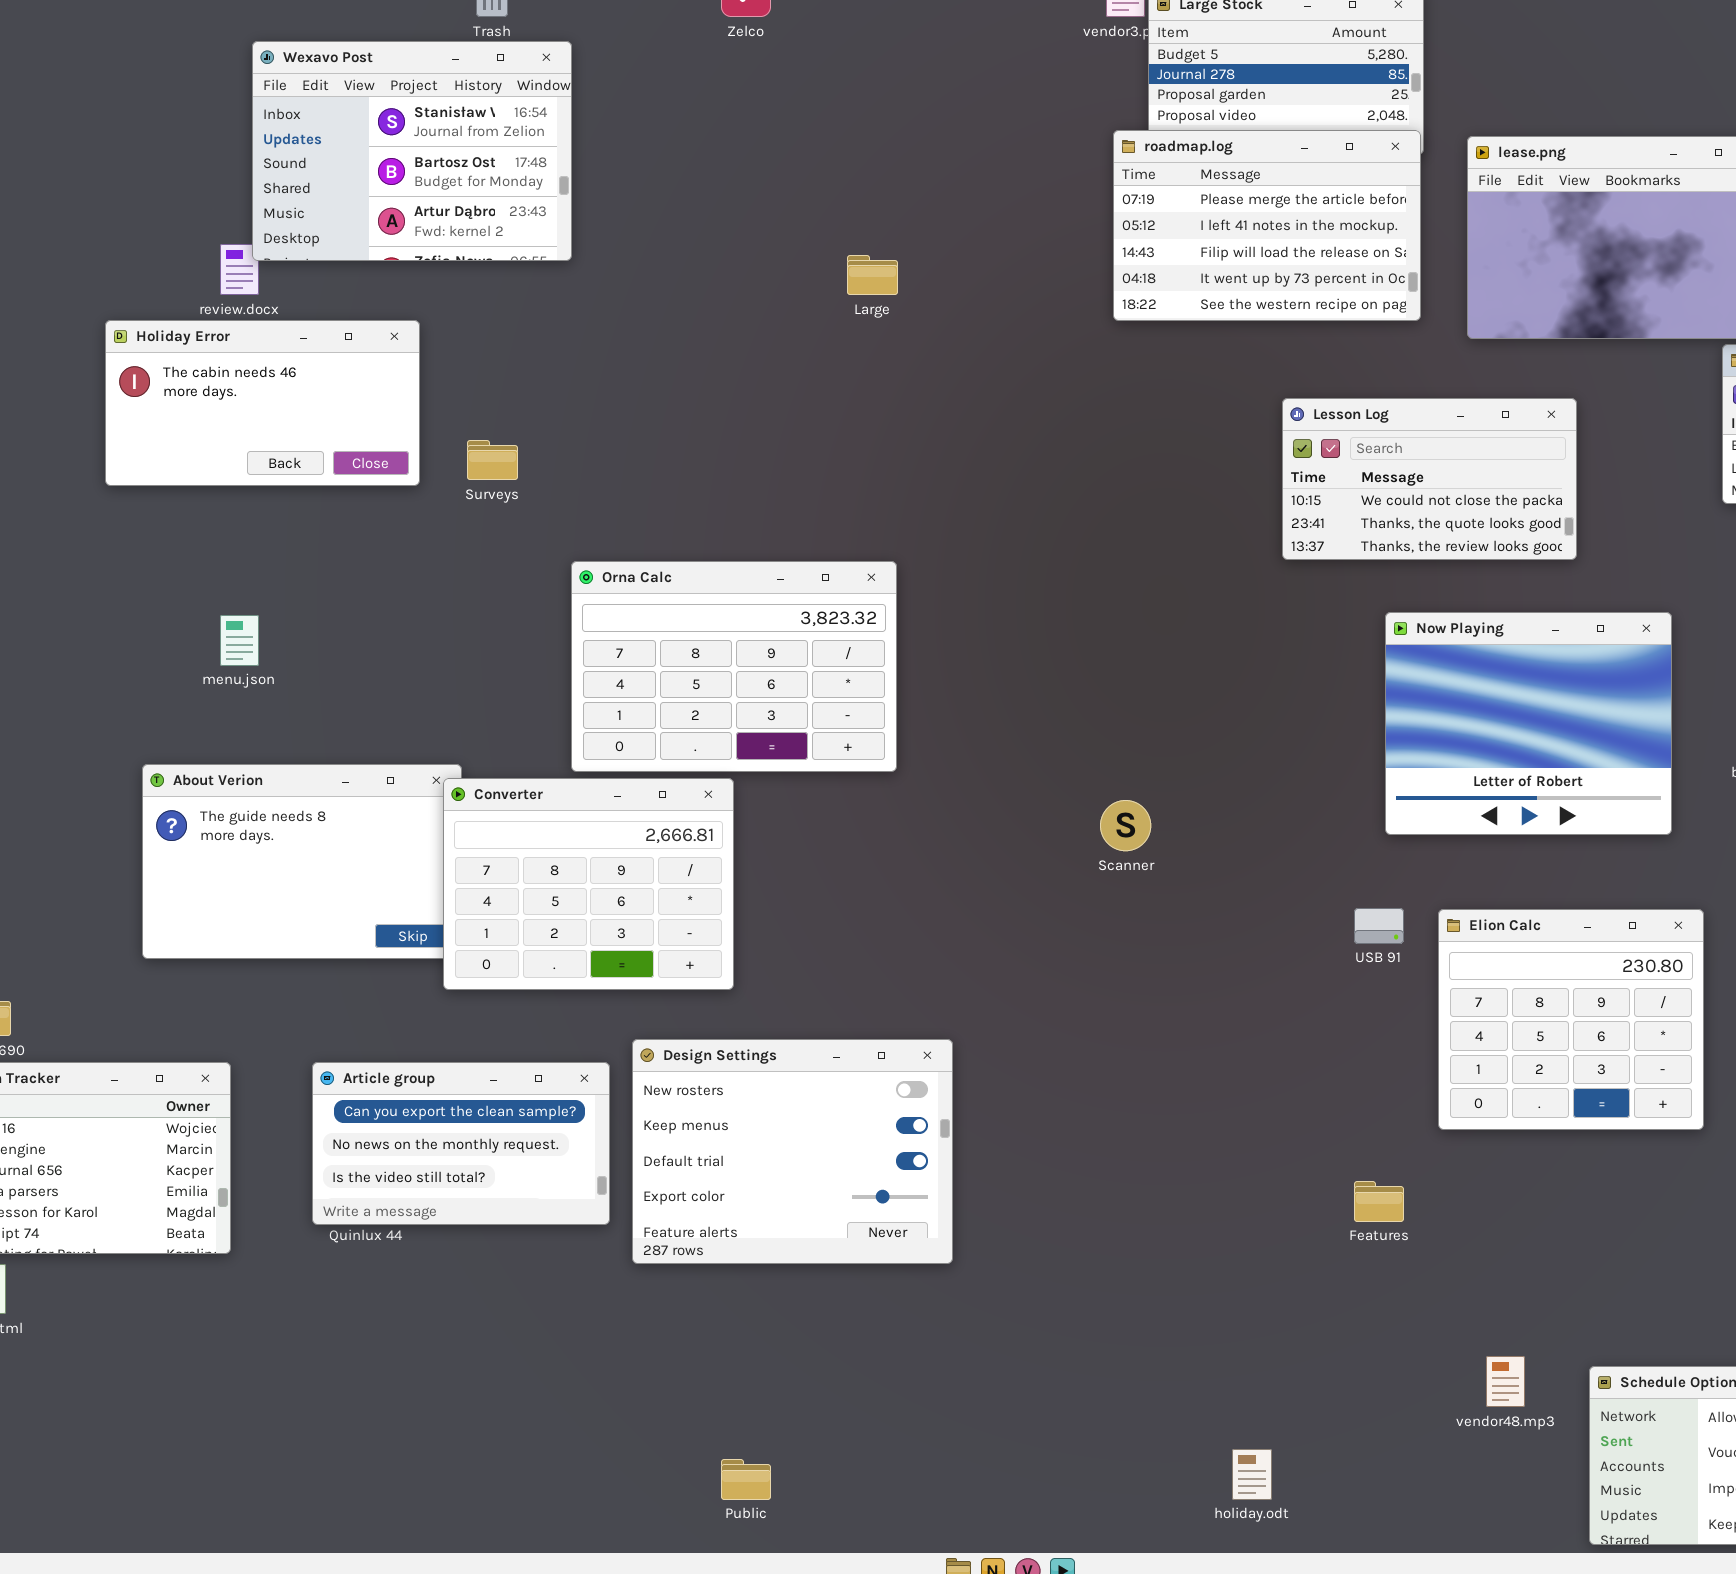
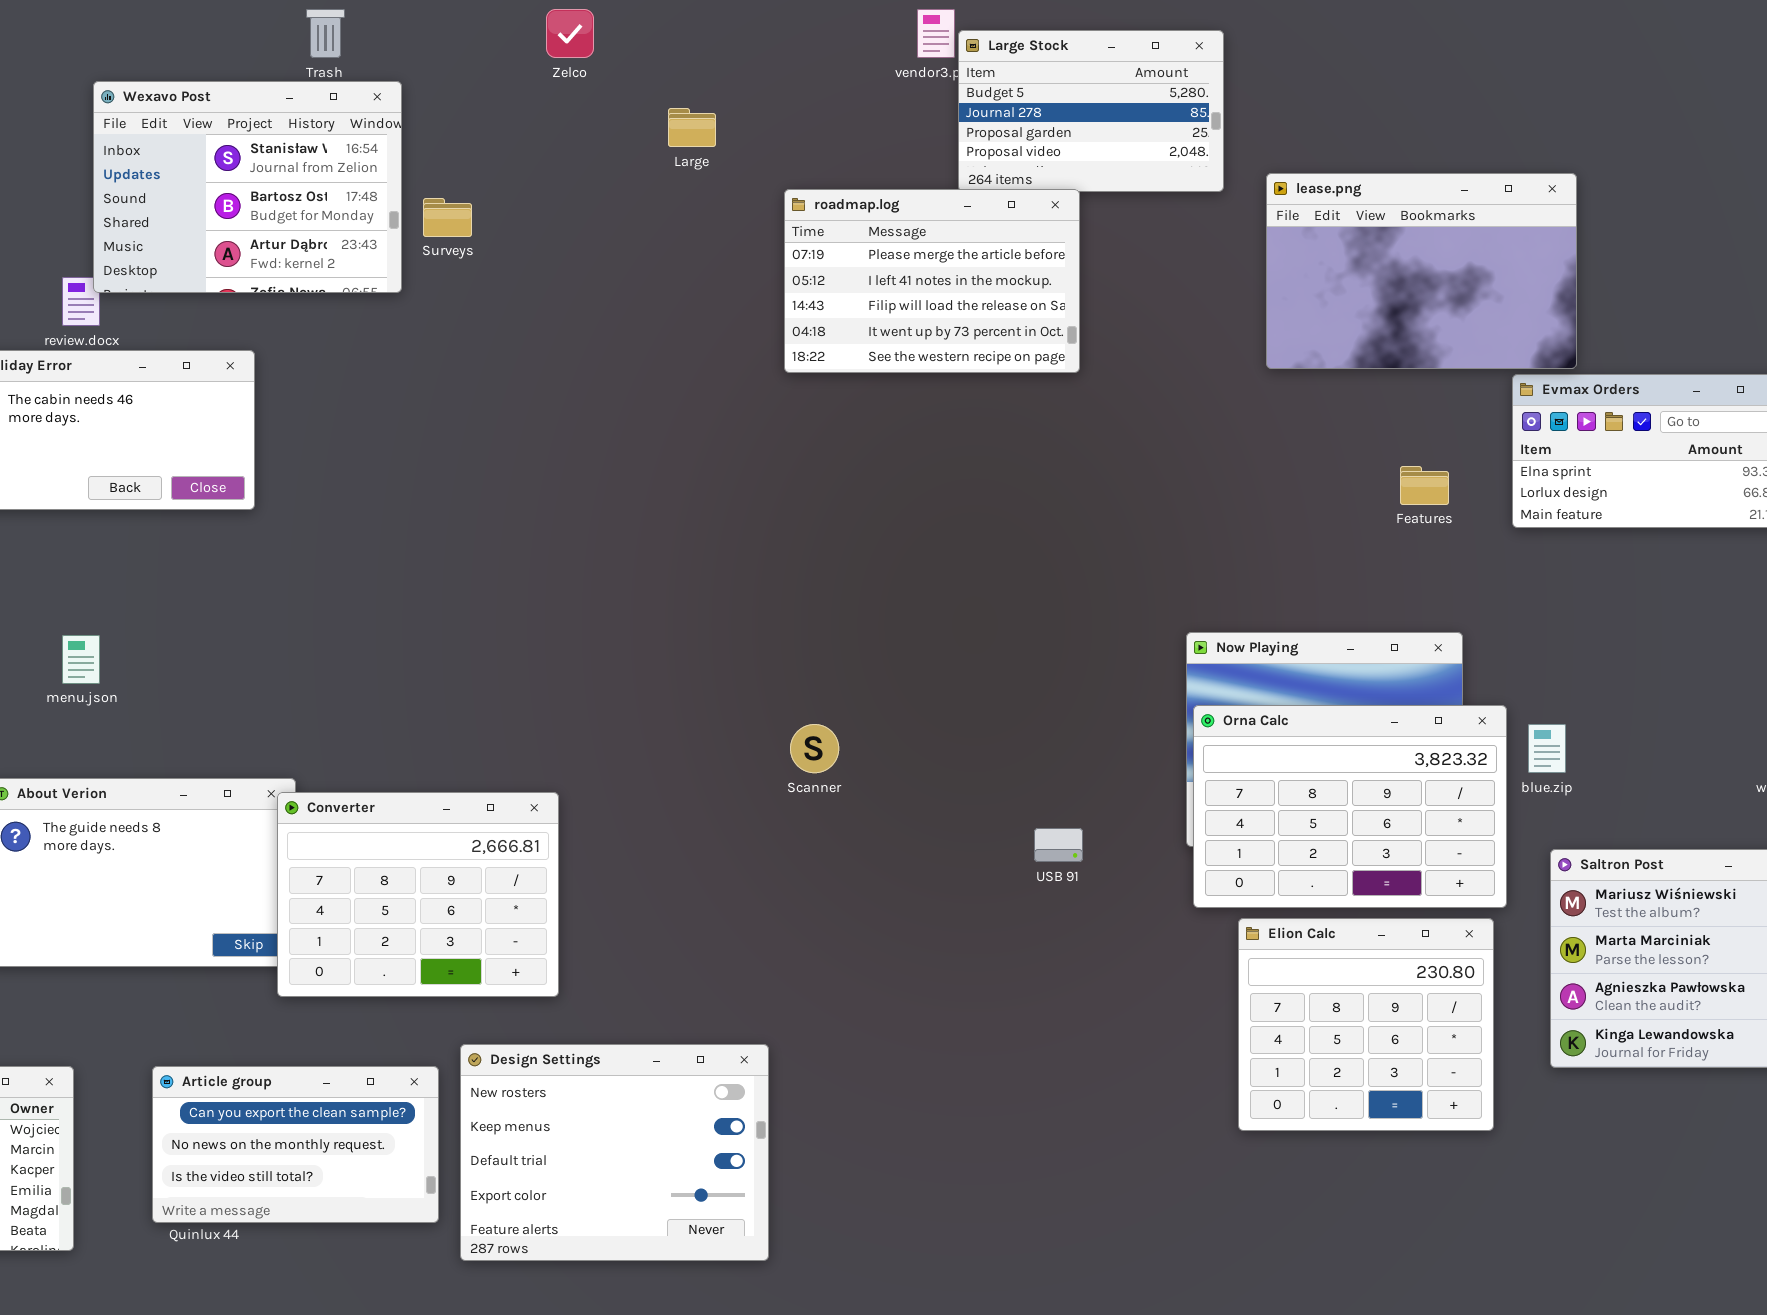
roadmap.log: [1113,130,1421,321] -> [784,189,1080,373], moved
Large: [847,255,898,295] -> [668,108,716,147], moved
Lesson Log: [1282,398,1577,560] -> none, closed
Surveys: [467,440,518,480] -> [423,198,472,237], moved
Orna Calc: [571,561,897,772] -> [1193,705,1507,908], moved
Scanner: [1100,800,1151,851] -> [790,724,839,773], moved
USB 91: [1354,908,1404,944] -> [1034,828,1083,862], moved
Features: [1354,1181,1404,1222] -> [1400,466,1449,505], moved

